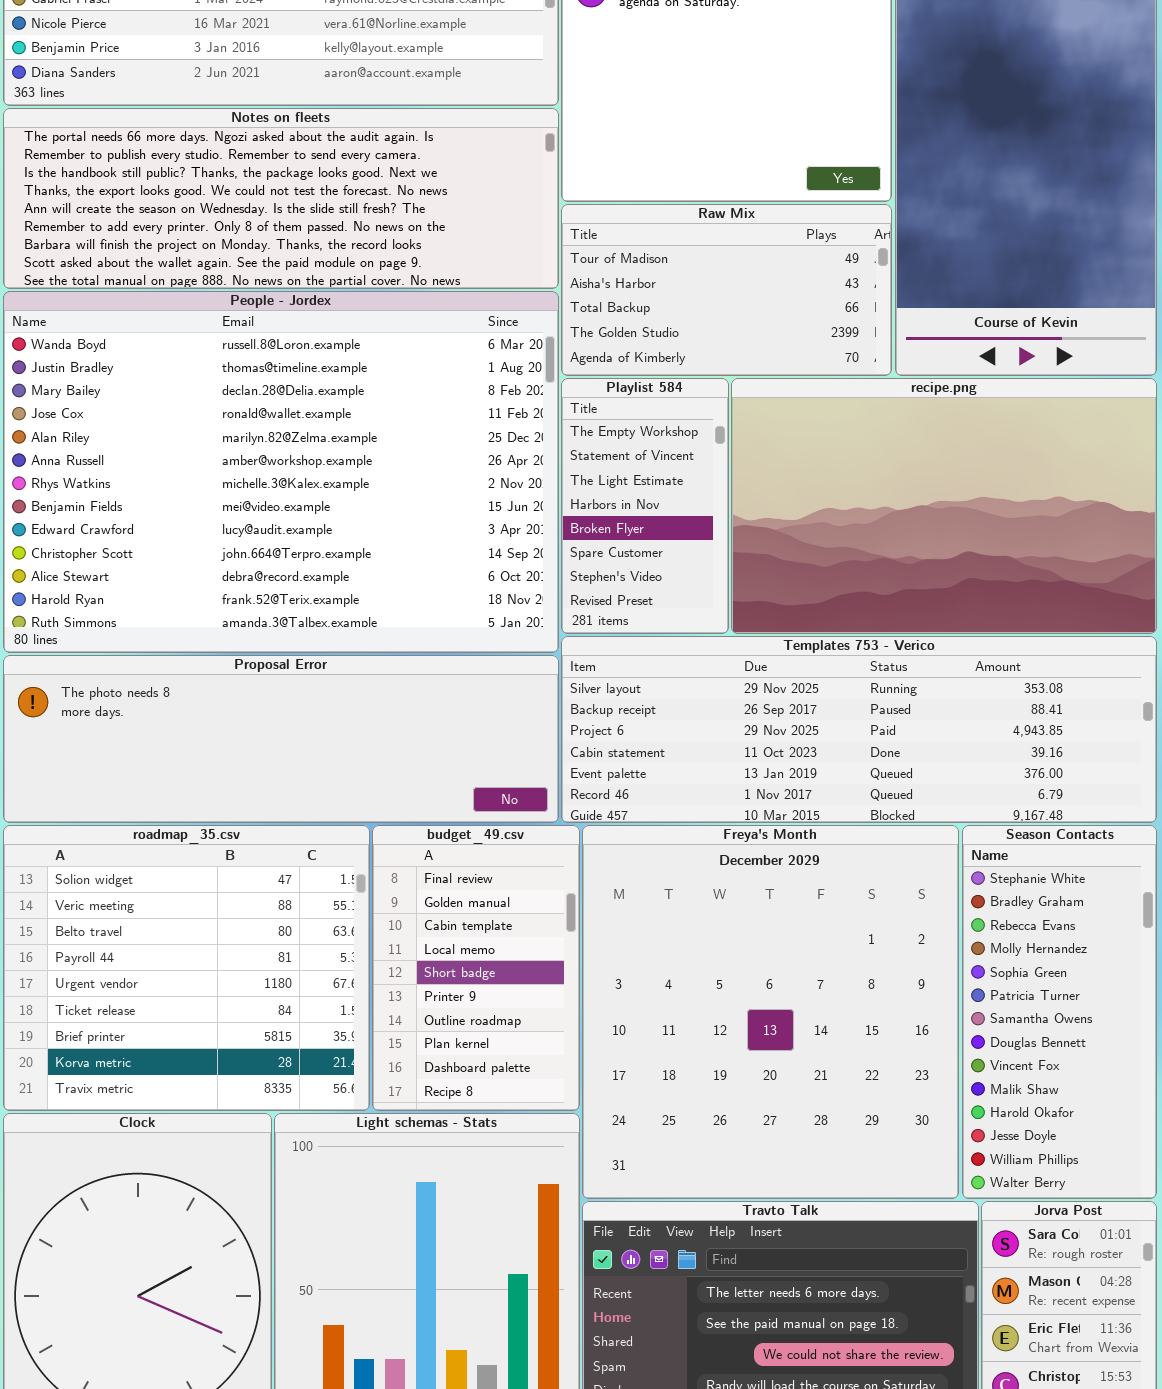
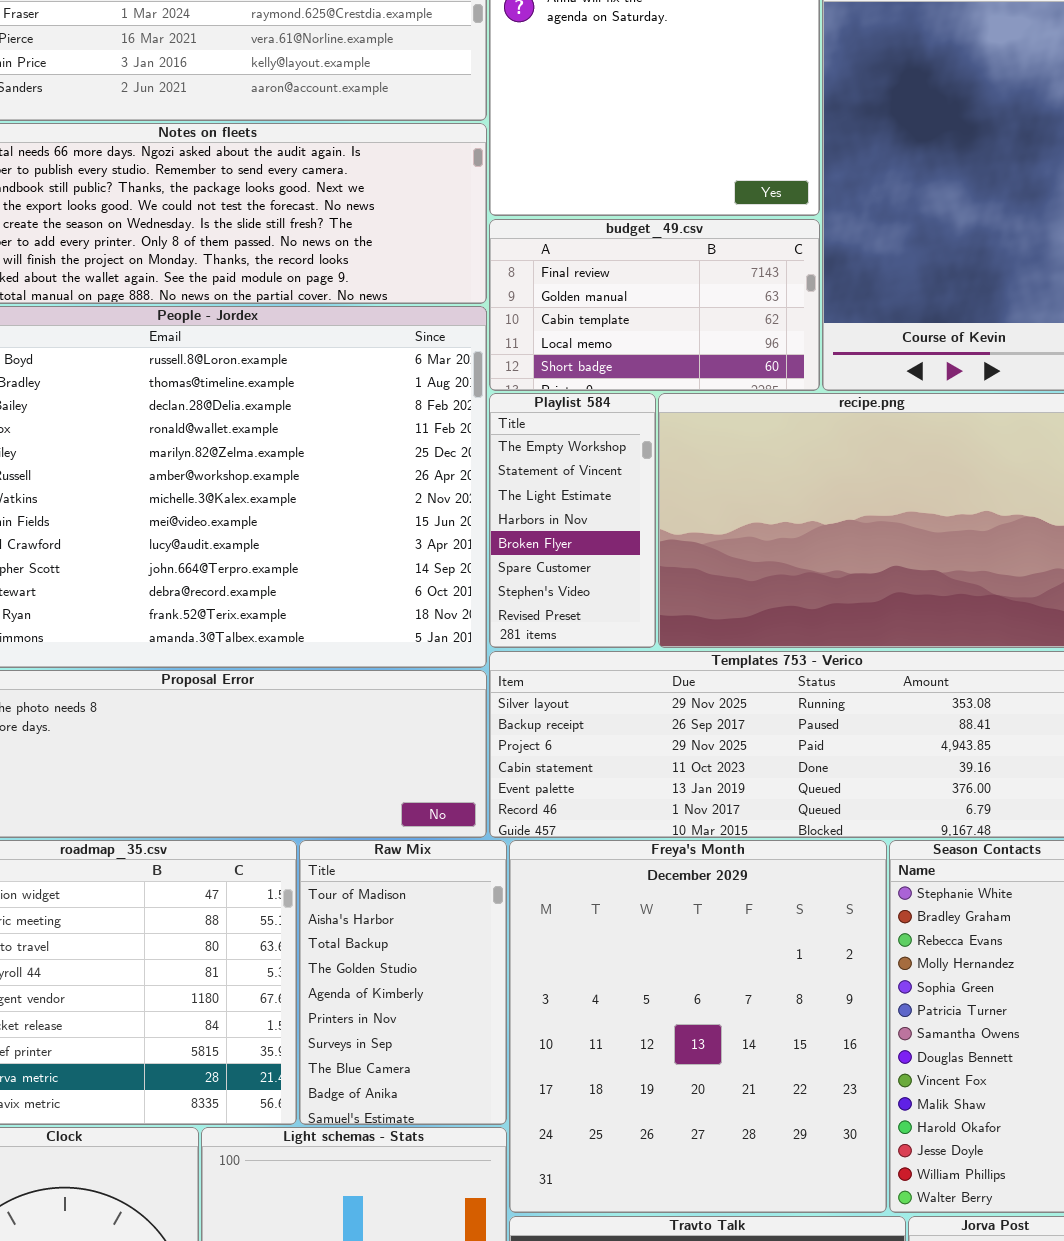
Raw Mix: [561,204,892,376] -> [299,840,507,1125], moved, resized
budget_49.csv: [372,825,580,1111] -> [489,219,820,391], moved, resized

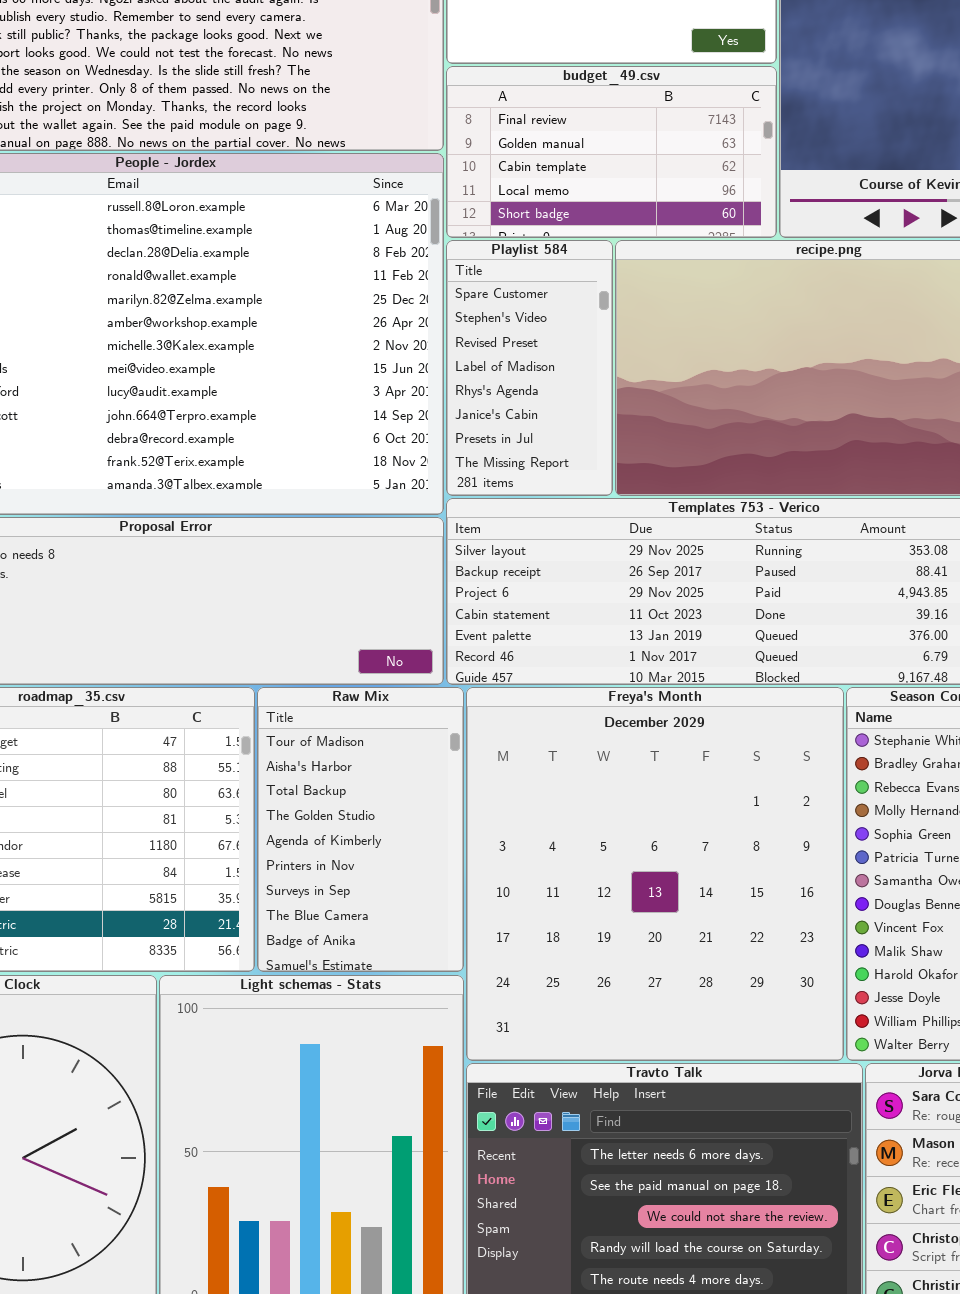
Playlist 584: [489,393,656,648] -> [446,240,613,496], scrolled down 5 rows

